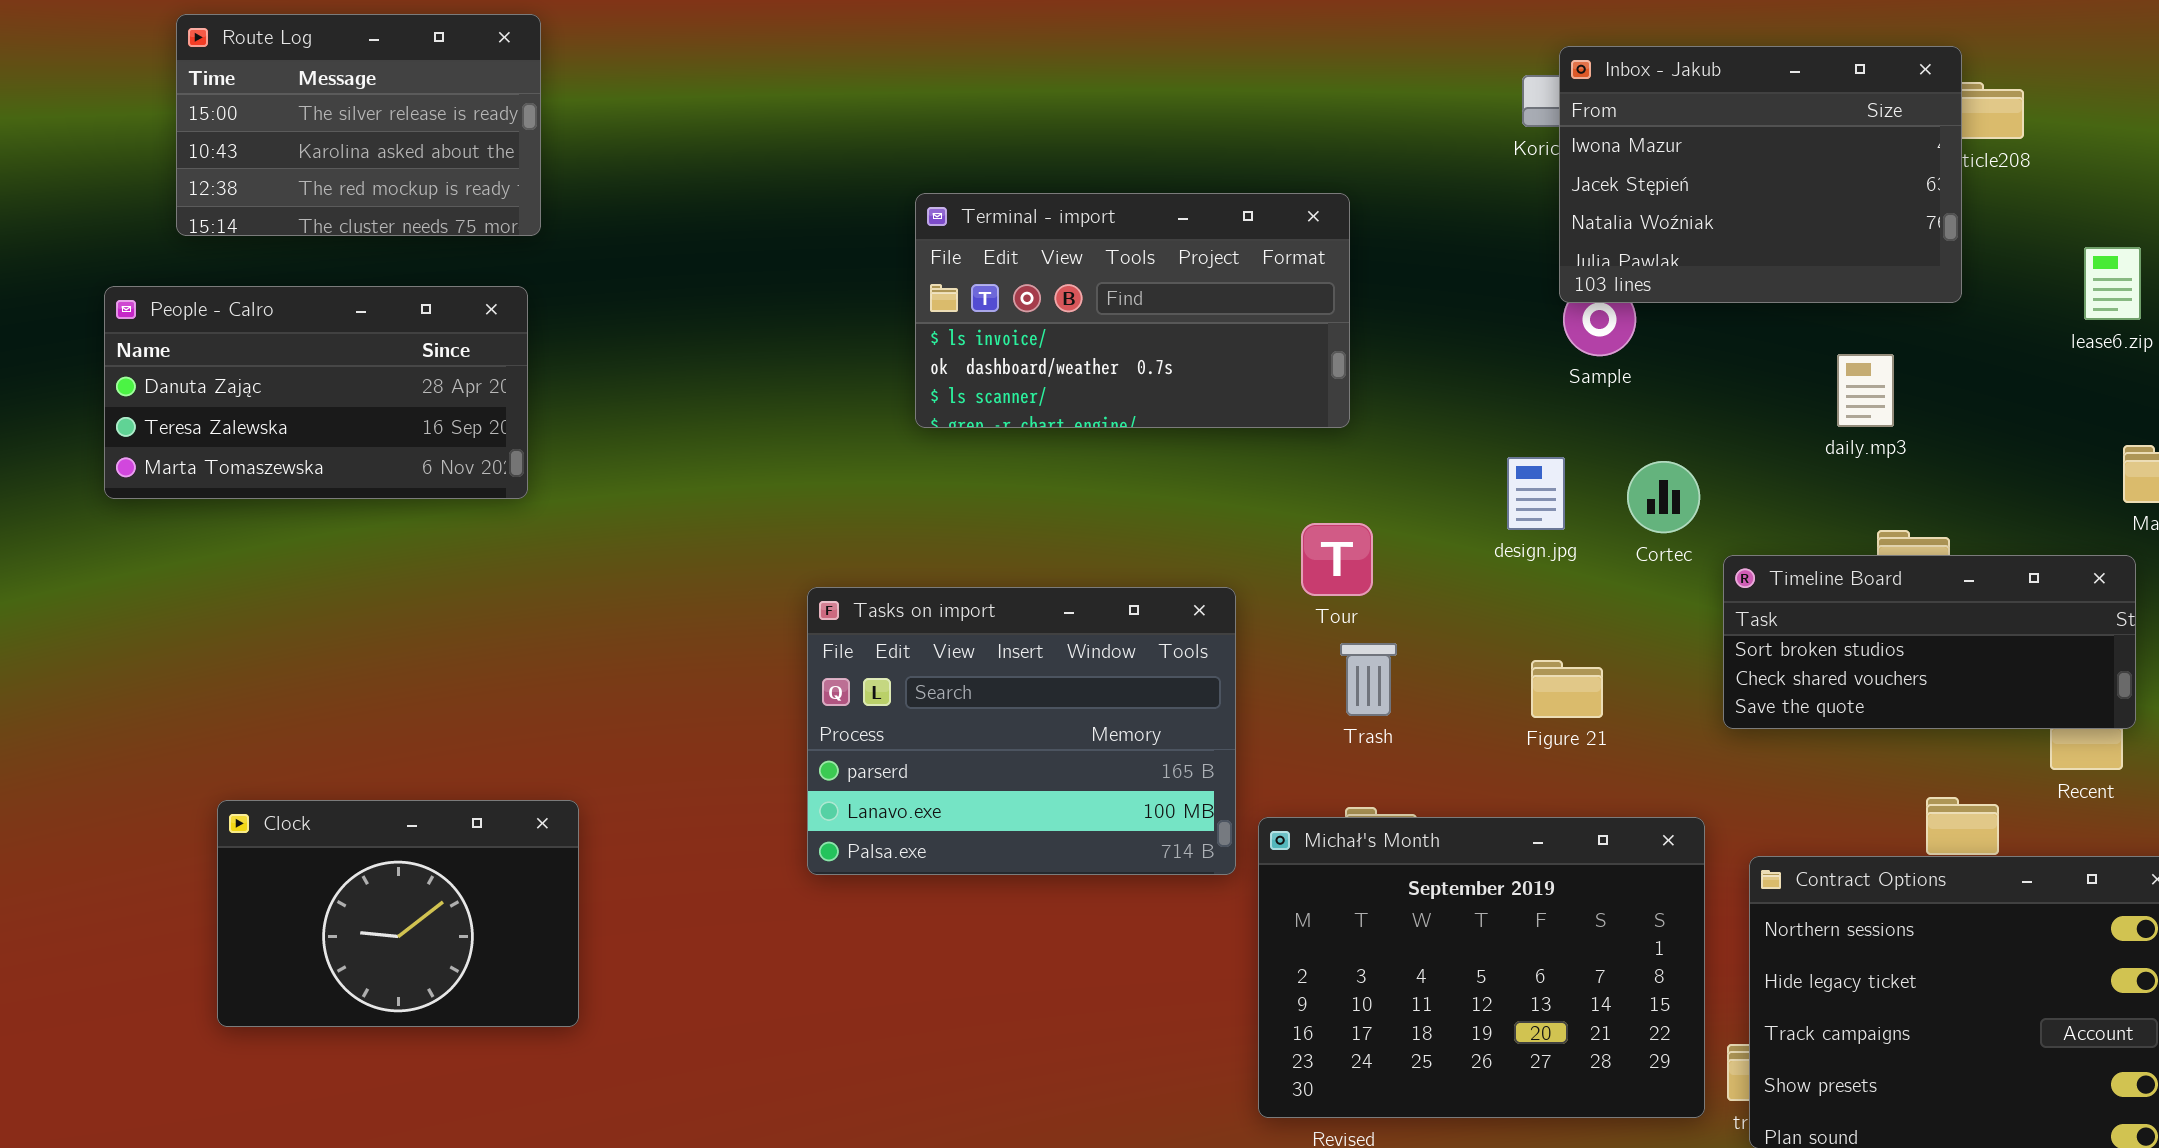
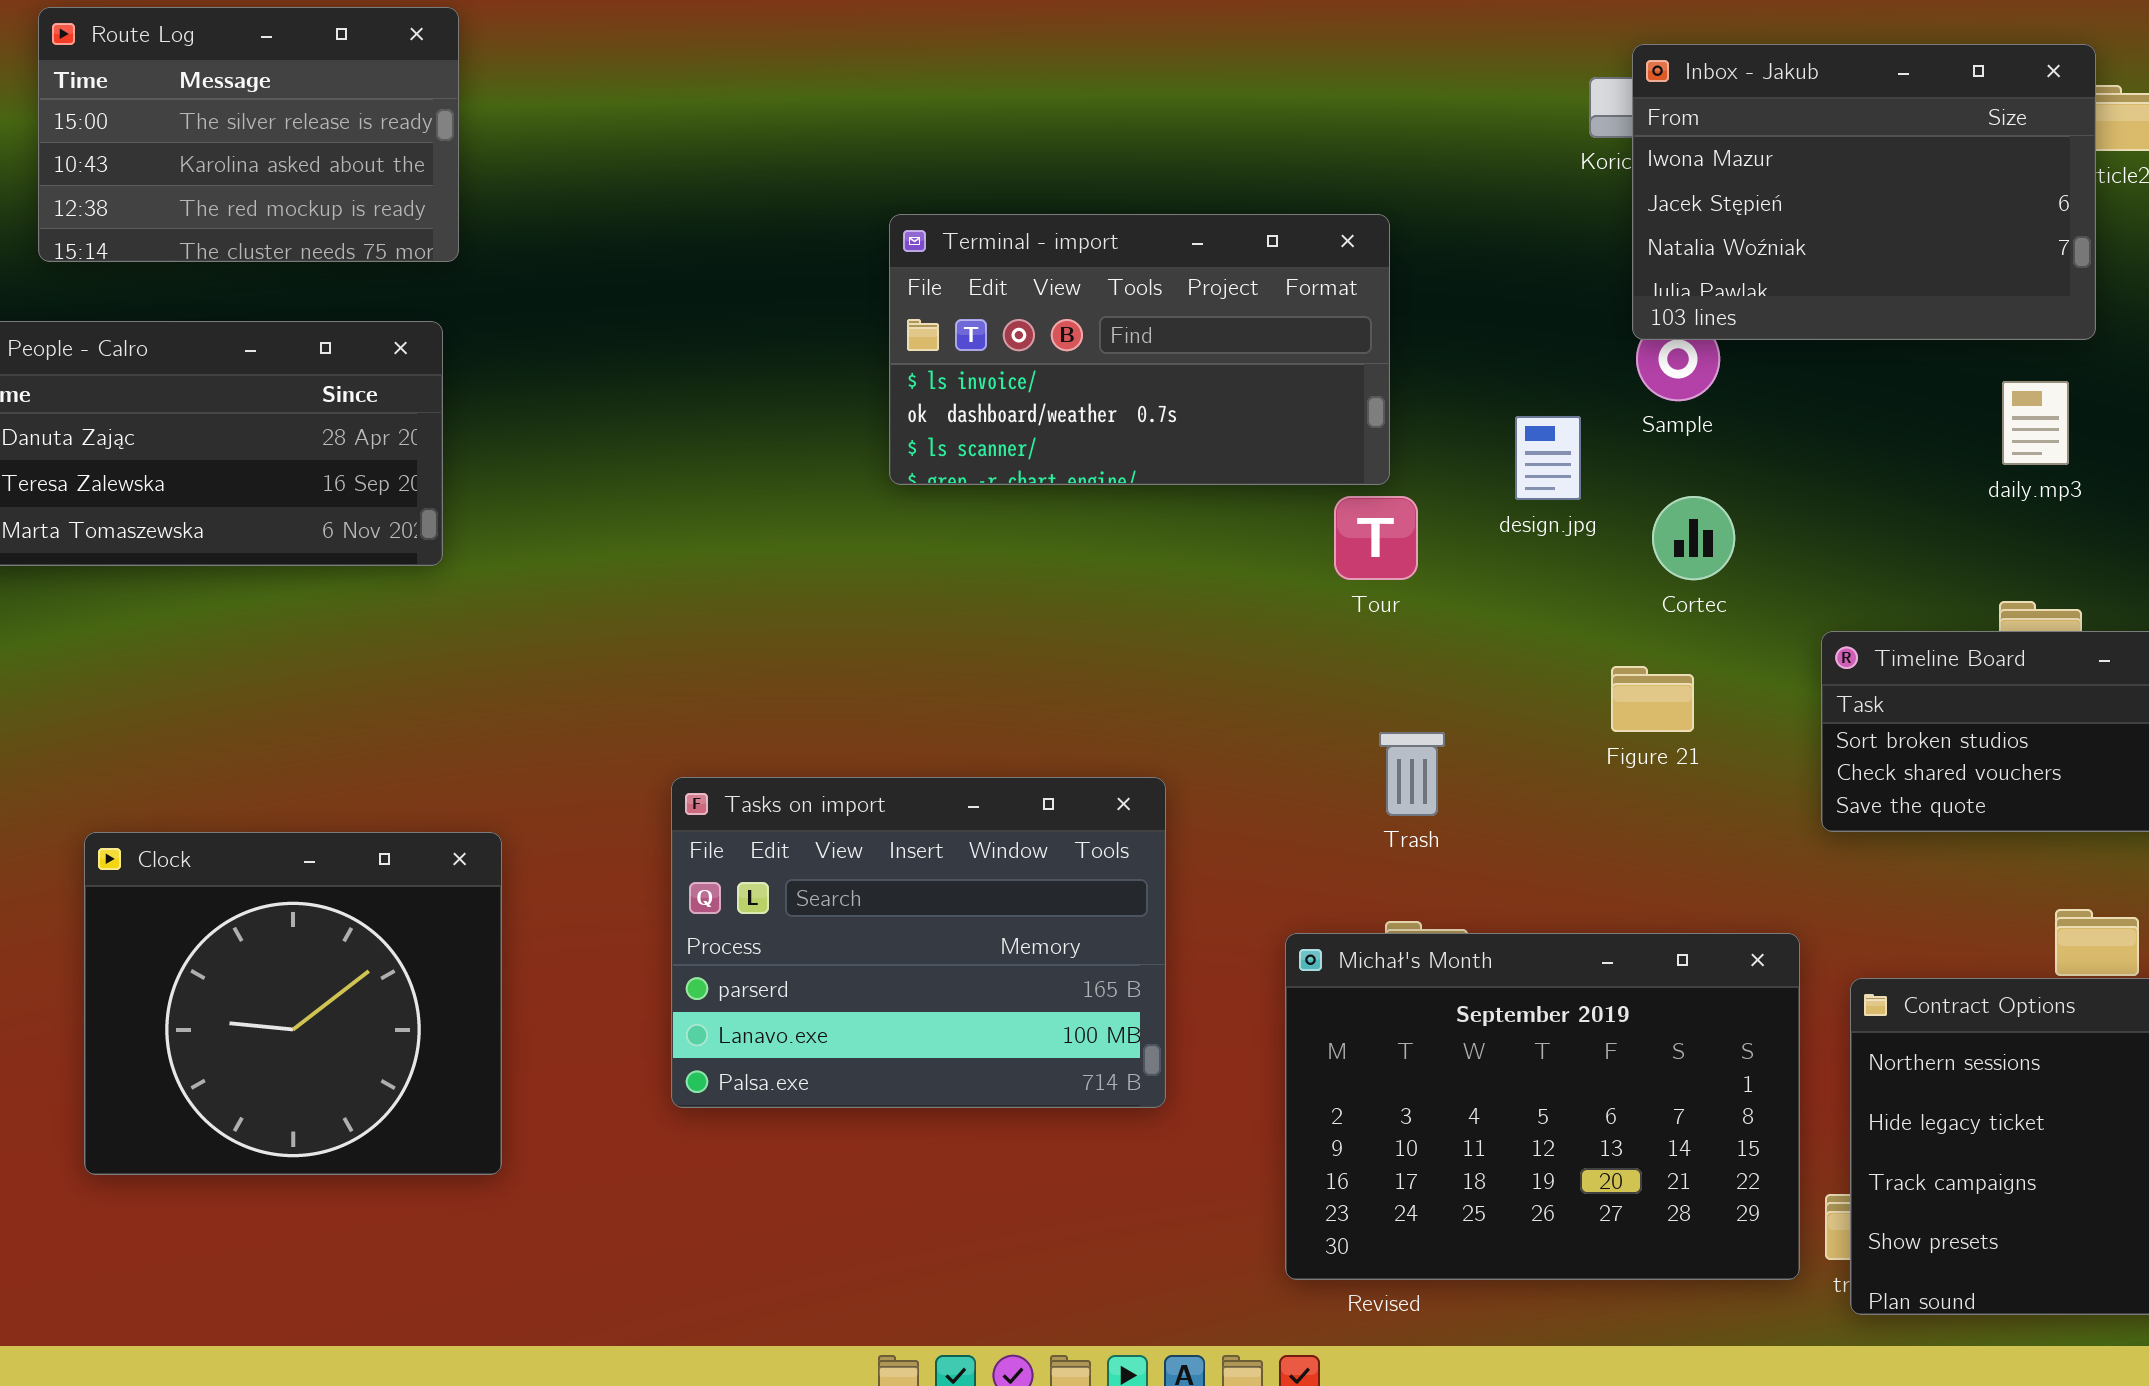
daily.mp3: [1837,354,1894,427] -> [2002,381,2069,465], moved
design.jpg: [1507,457,1565,530] -> [1515,416,1581,500], moved
Cortec: [1627,461,1700,533] -> [1652,496,1735,580], moved
Tour: [1301,523,1373,596] -> [1334,496,1418,580], moved
Tasks on import: [807,587,1236,875] -> [671,777,1166,1108], moved
Figure 21: [1531,660,1603,718] -> [1611,666,1694,732], moved
Clock: [217,800,579,1027] -> [84,832,502,1175], resized

